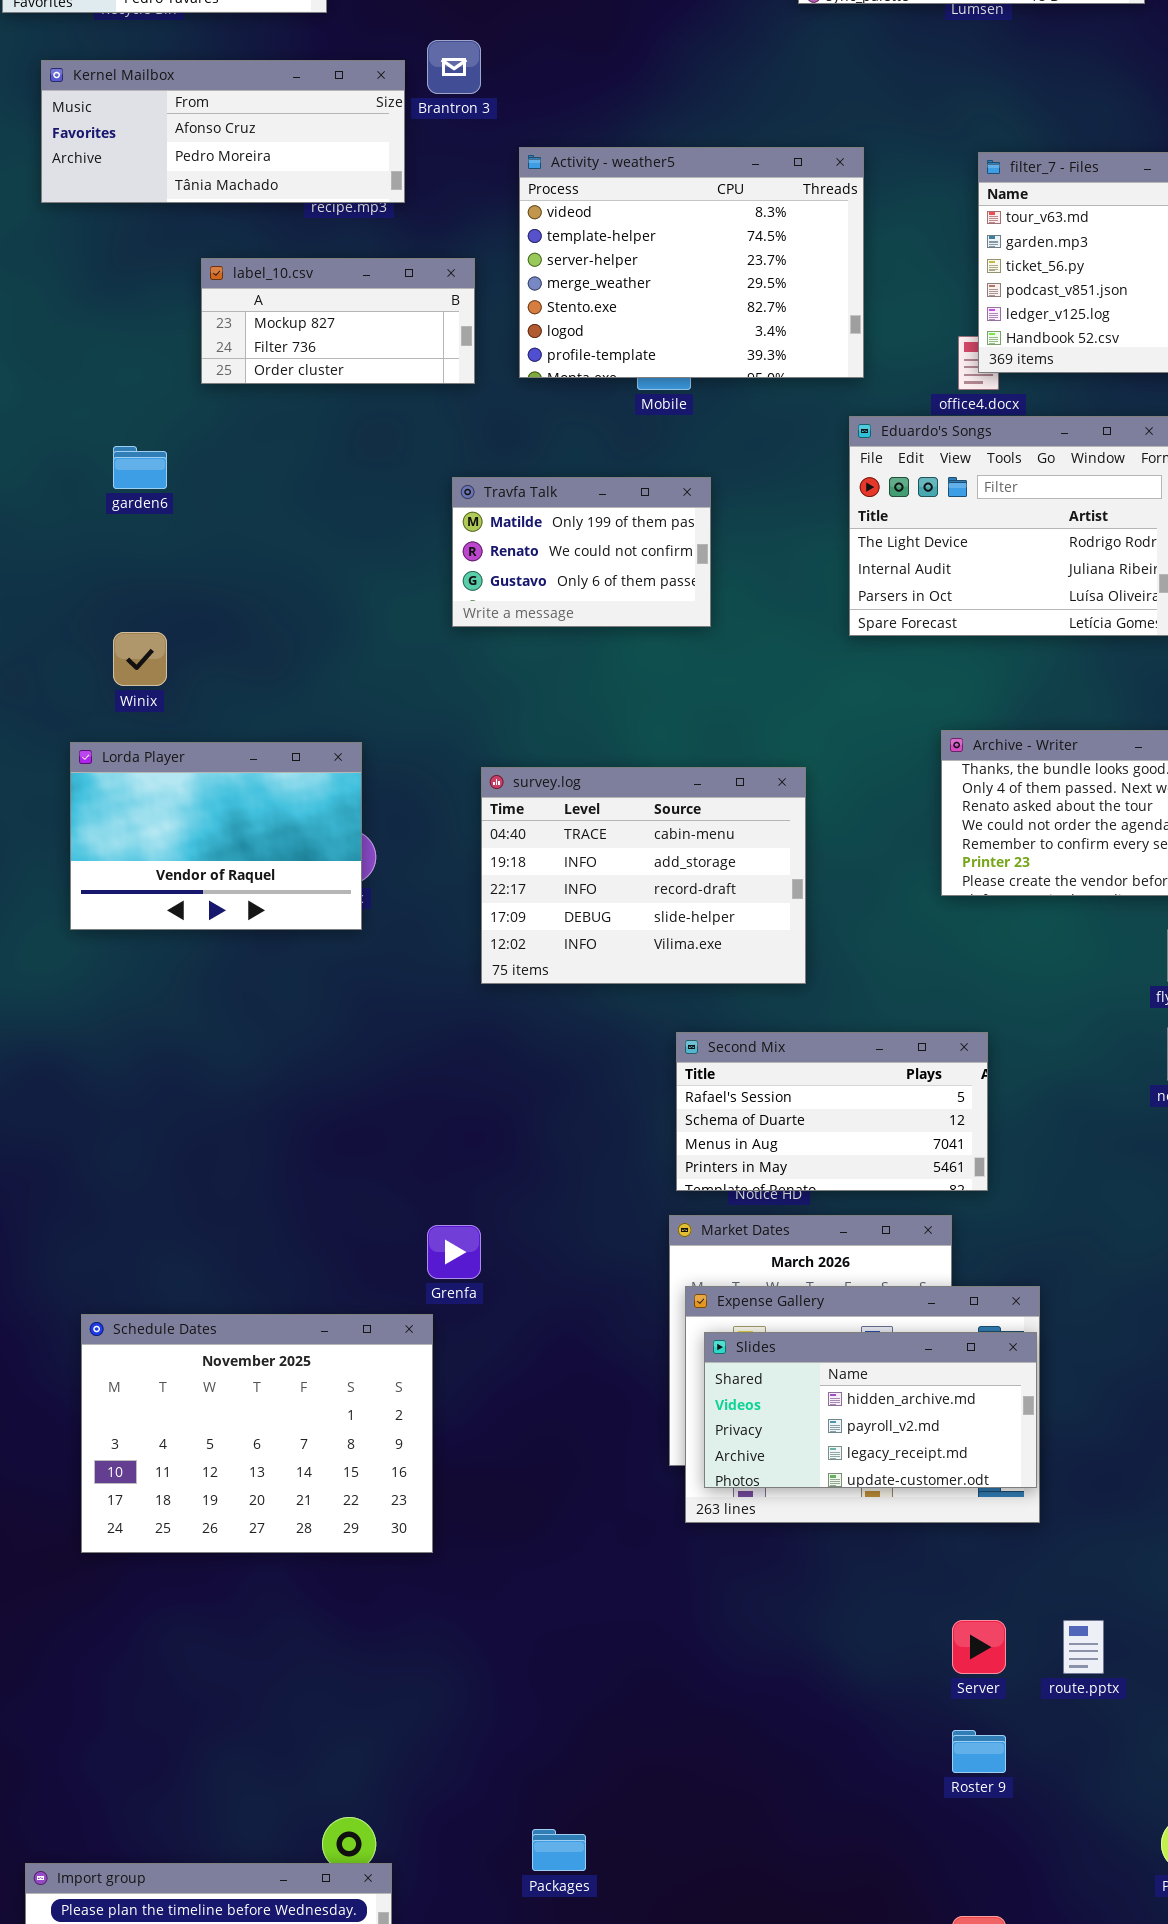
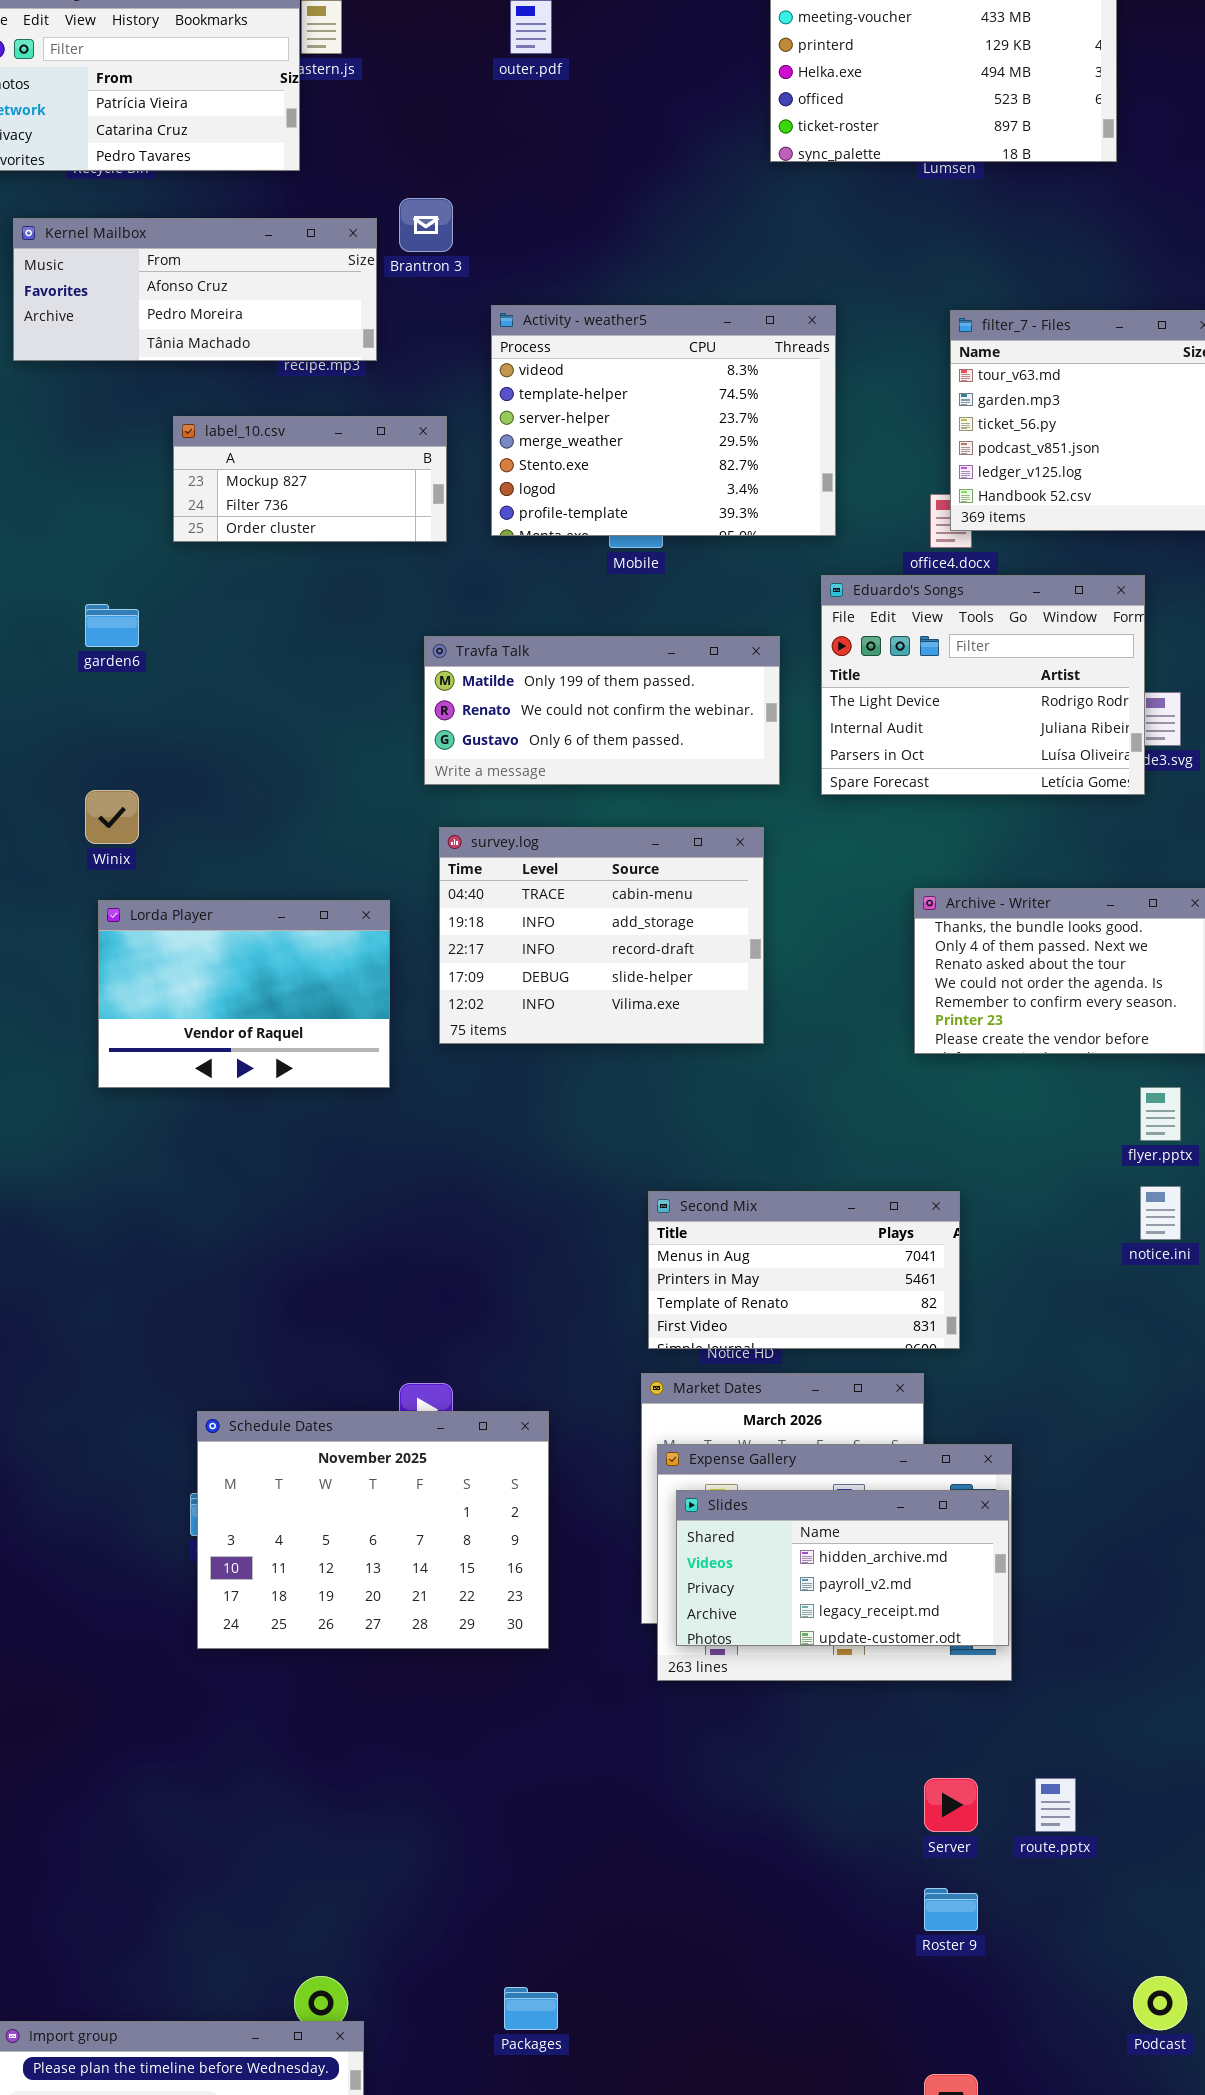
Travfa Talk: [452,477,711,627] -> [424,636,780,785], resized
Lorda Player: [70,742,362,930] -> [98,900,390,1088], moved
survey.log: [481,767,806,984] -> [439,827,764,1044], moved
Second Mix: [676,1032,988,1191] -> [648,1191,960,1349], scrolled down 2 rows
Schedule Dates: [81,1314,433,1553] -> [197,1411,549,1649], moved

